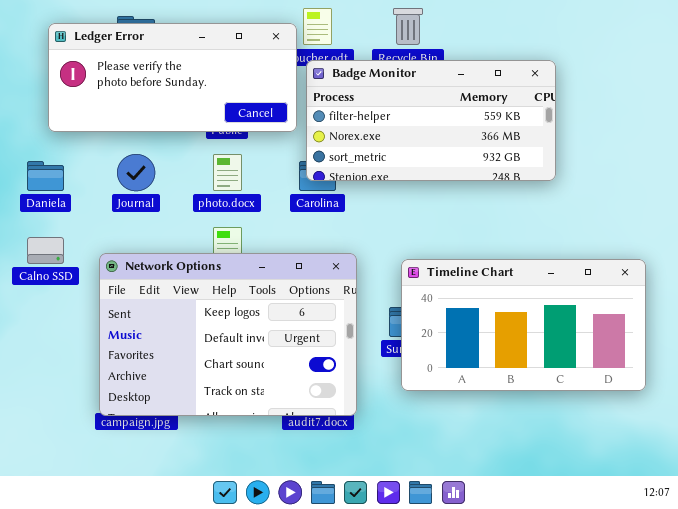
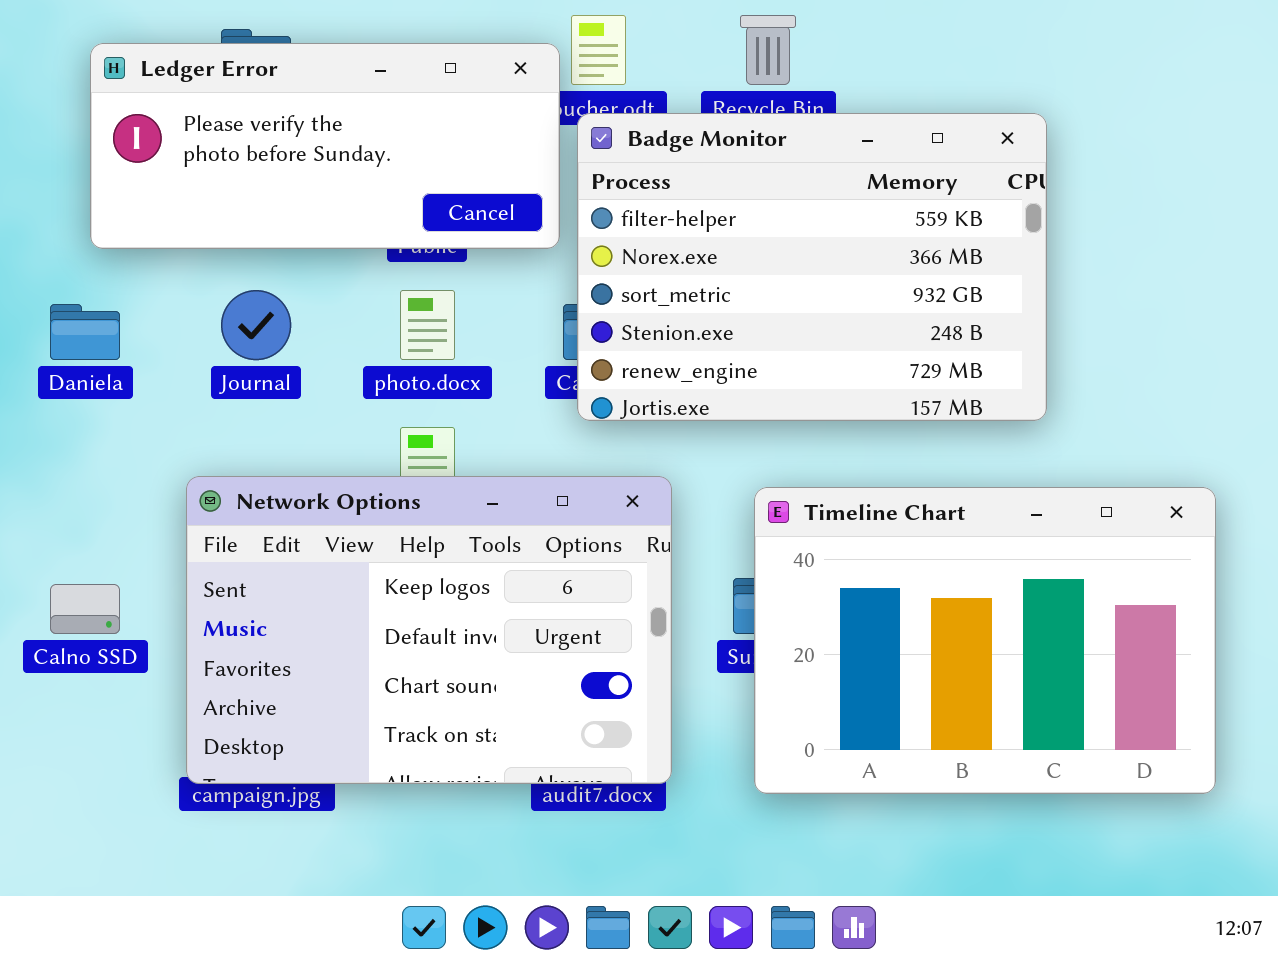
Badge Monitor: [306,60,556,181] -> [577,113,1047,421], resized
Calno SSD: [27,237,64,264] -> [50,584,120,634], moved
Timeline Chart: [401,259,646,391] -> [754,487,1216,794], resized

